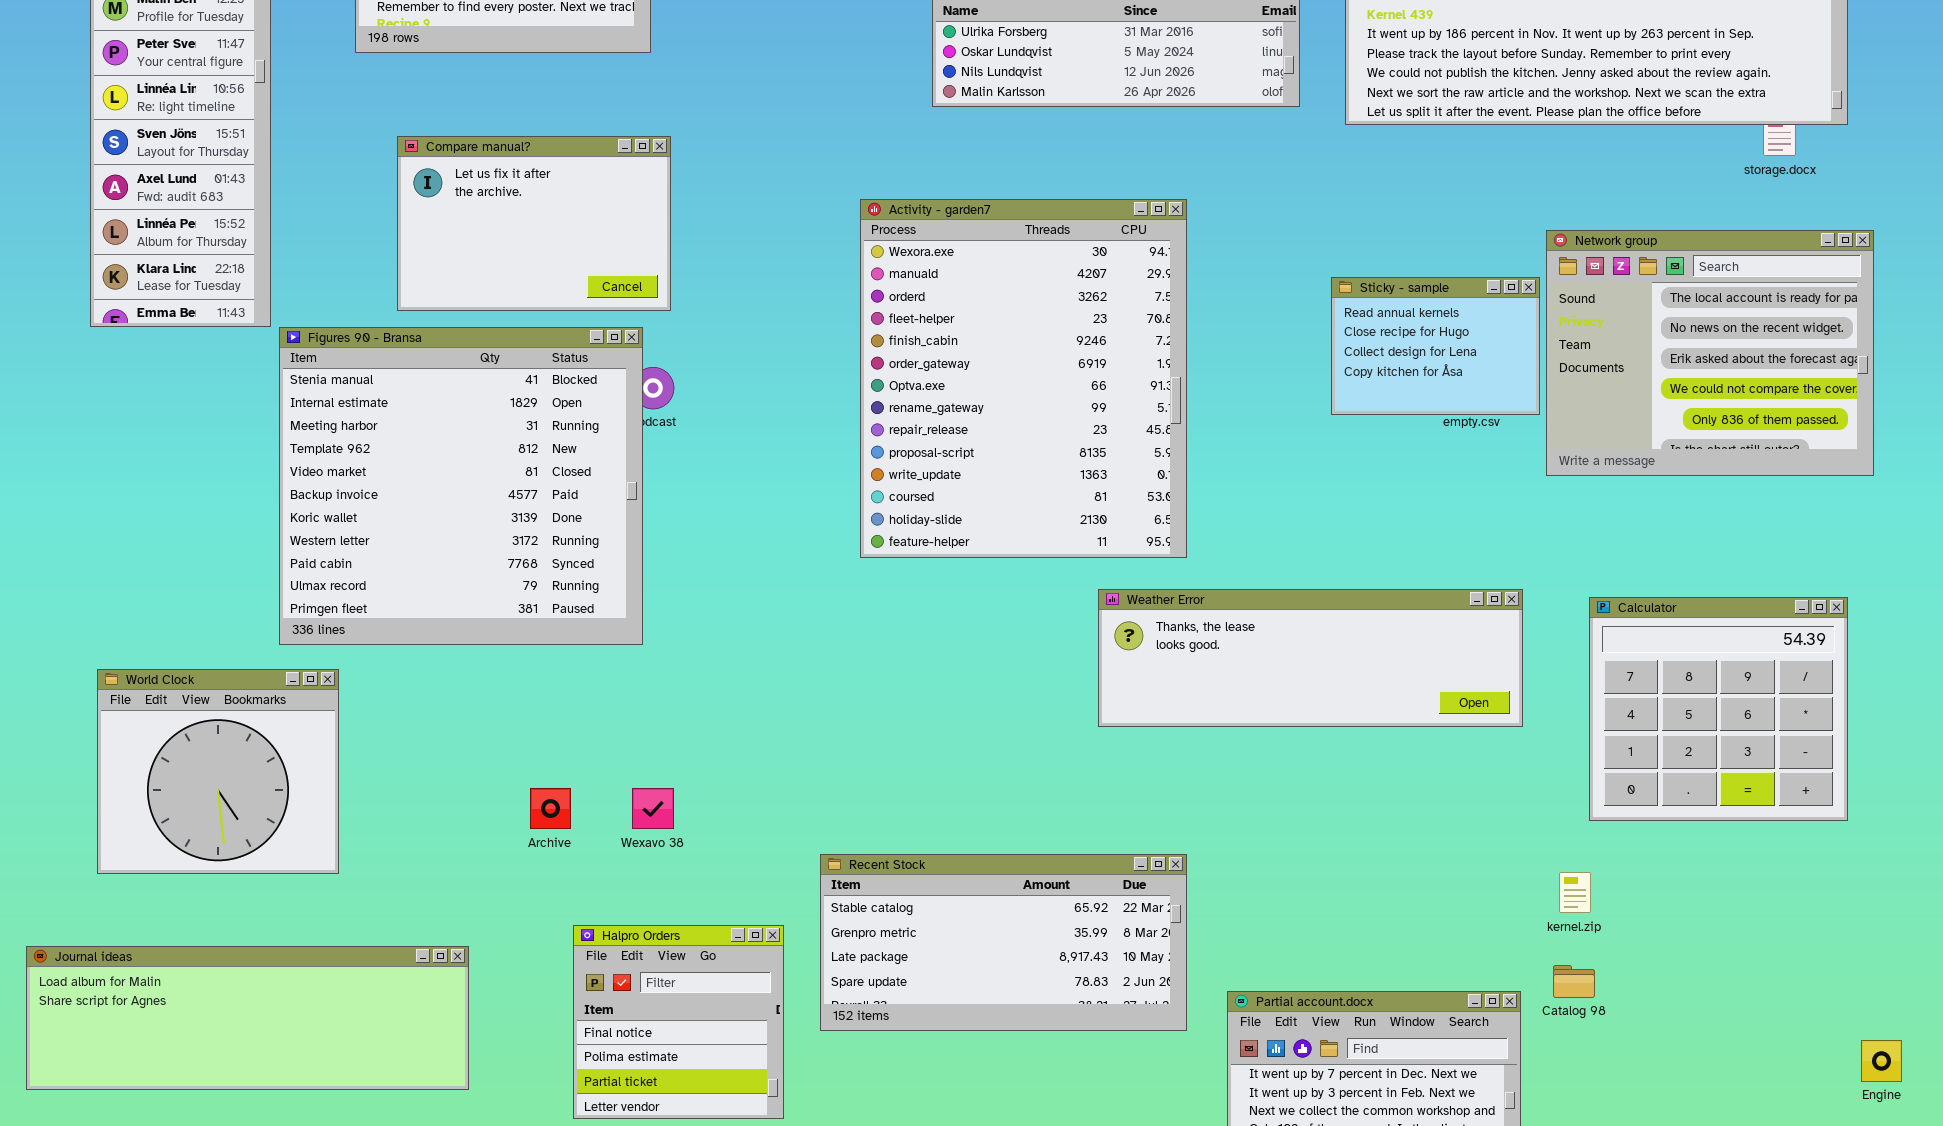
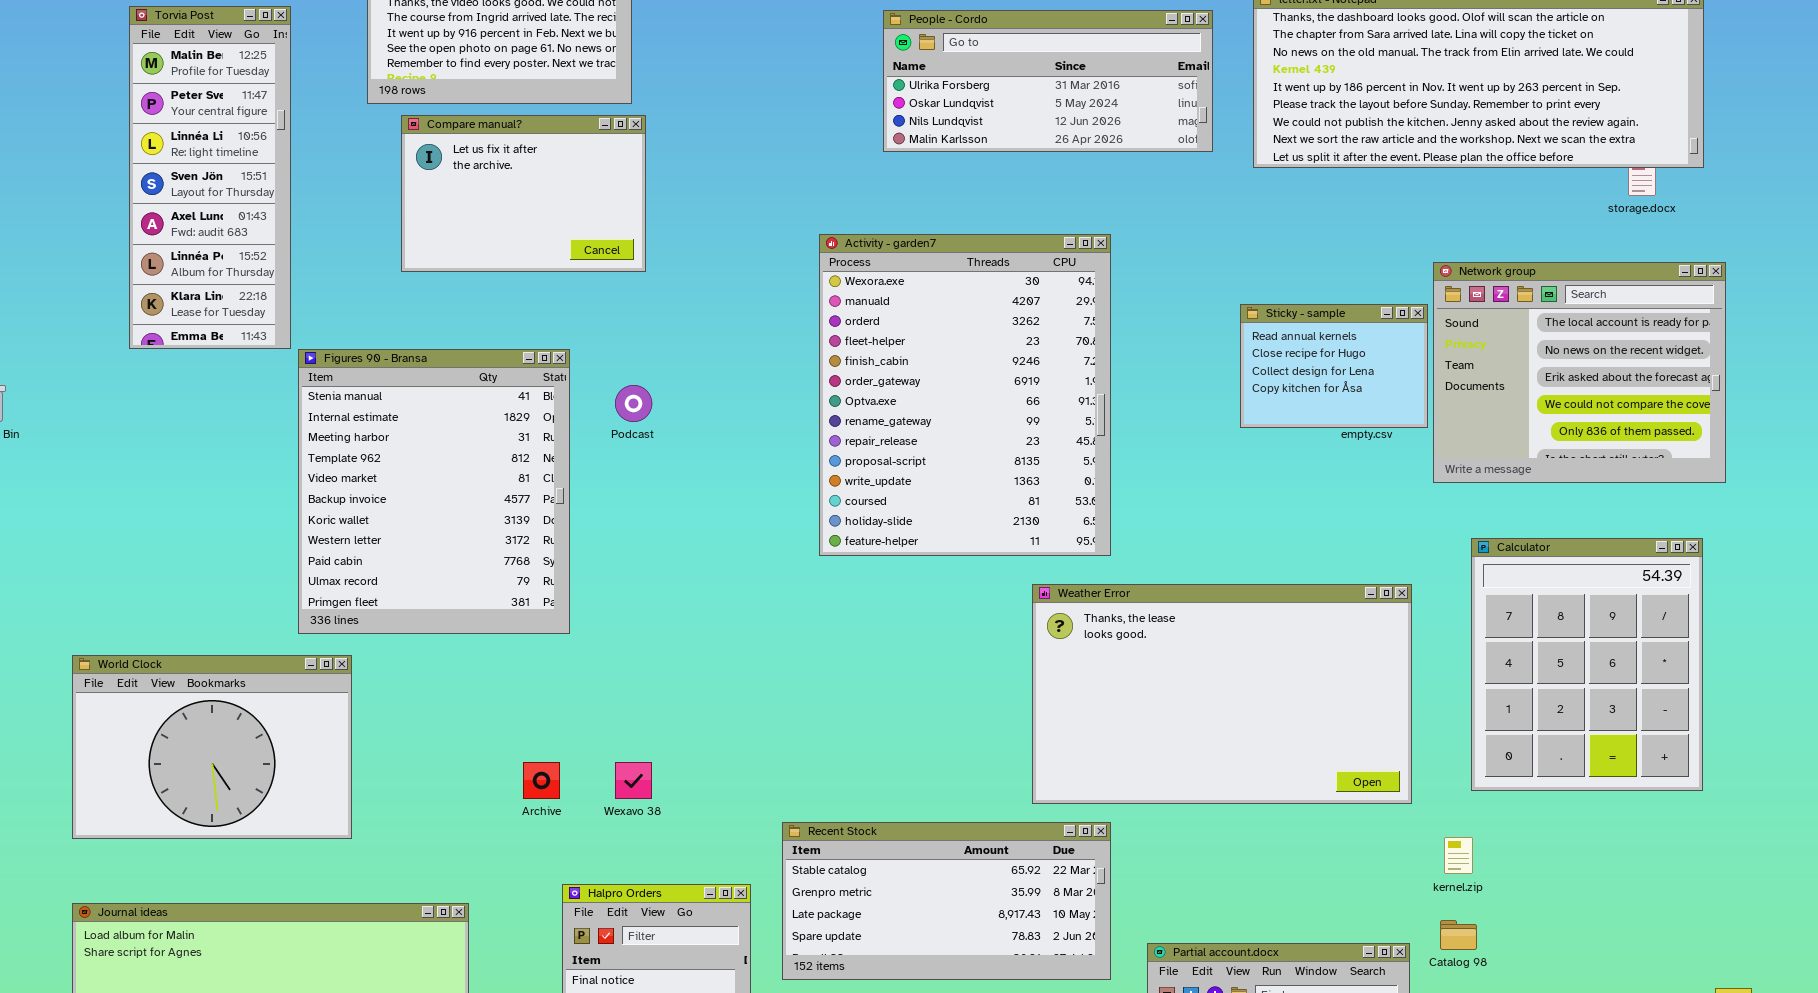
Compare manual?: [397,136,671,311] -> [401,115,646,272], moved
Figures 90 - Bransa: [279,327,643,645] -> [298,349,570,634], resized
Weather Error: [1098,589,1523,727] -> [1032,584,1412,804], resized
Calculator: [1589,597,1848,821] -> [1471,538,1703,791], resized
World Clock: [97,669,339,874] -> [72,655,352,839], resized

